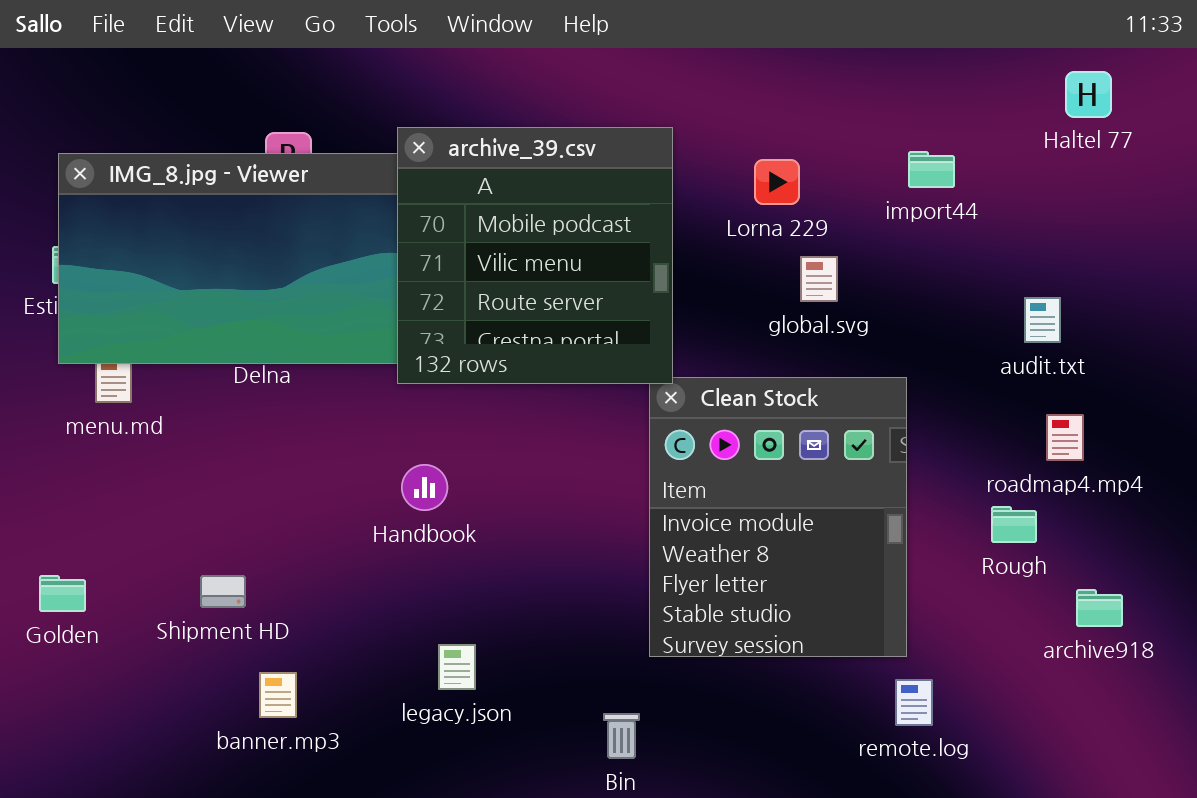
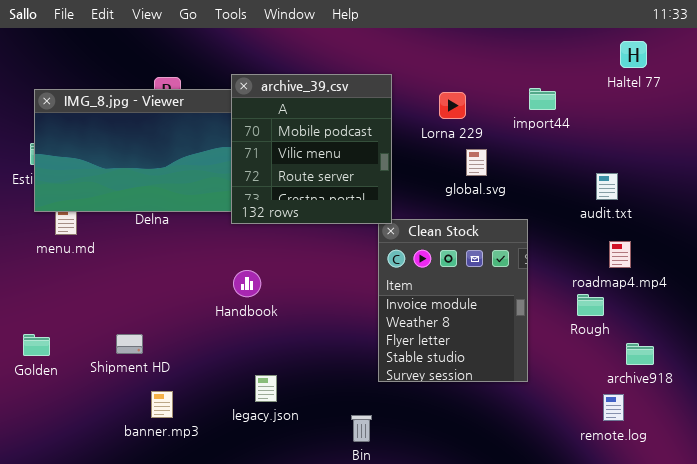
remote.log: [895,679,933,726] -> [603,394,624,421], moved

